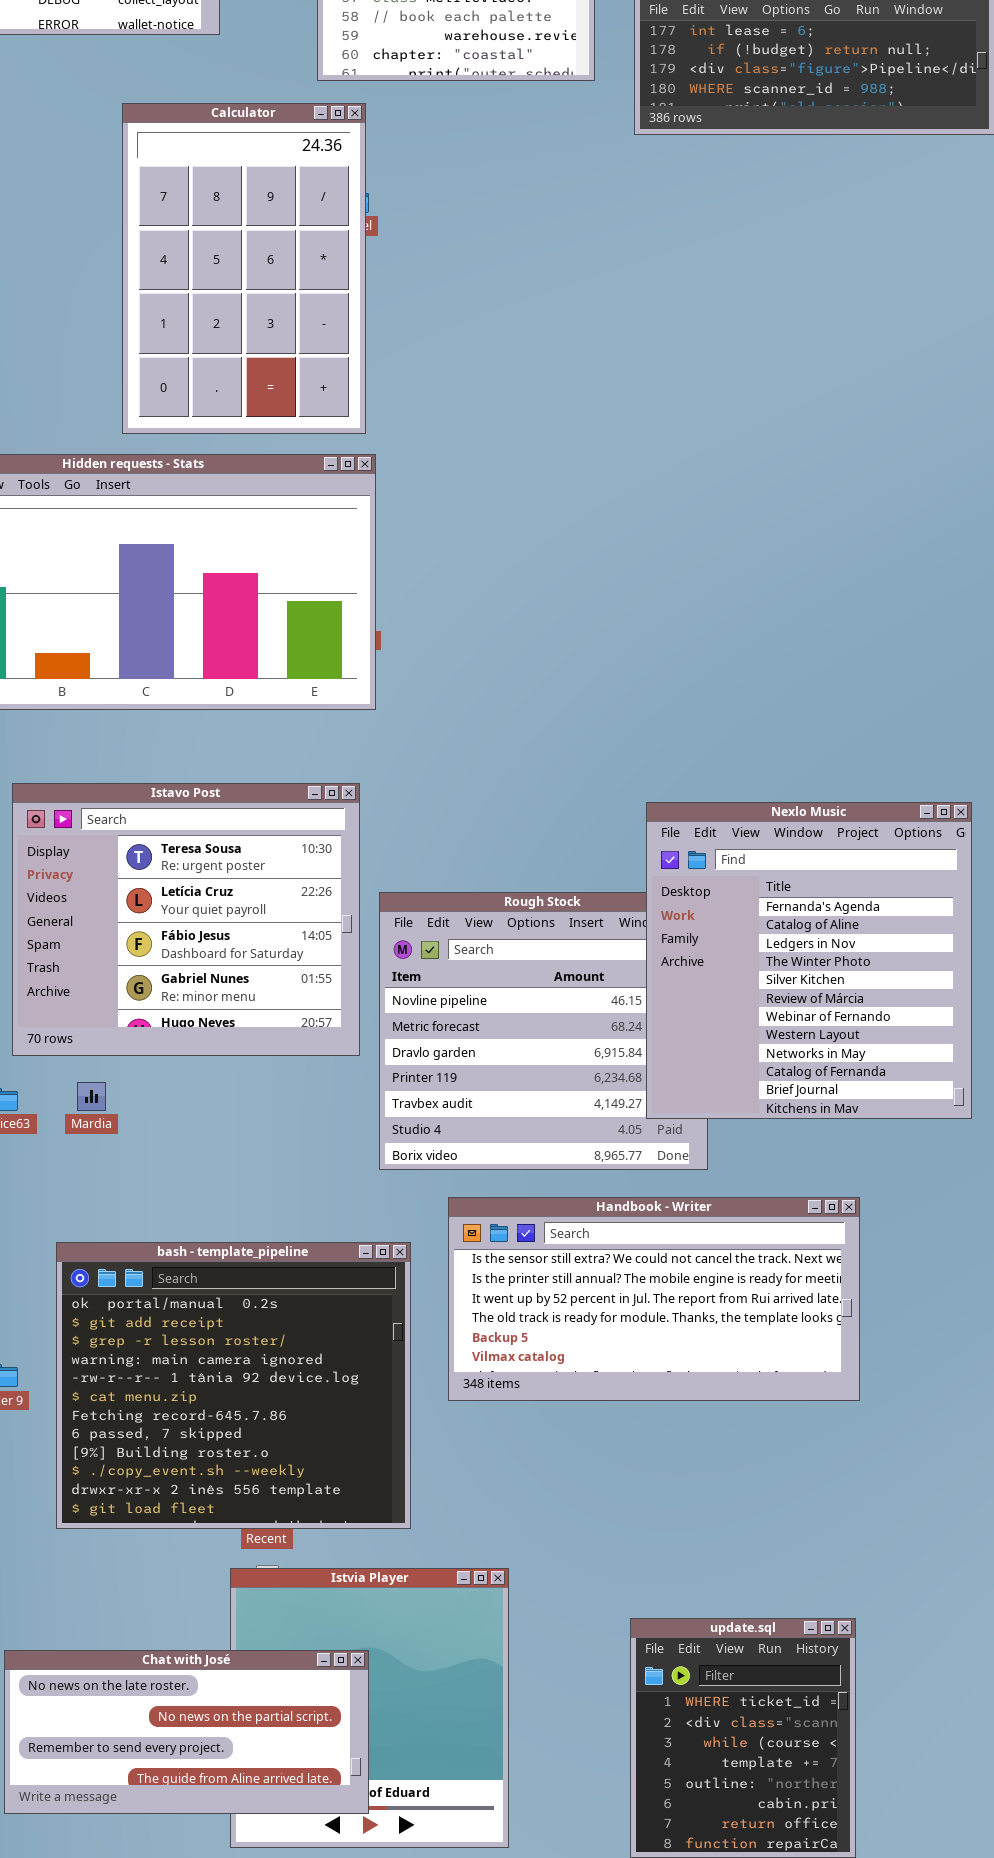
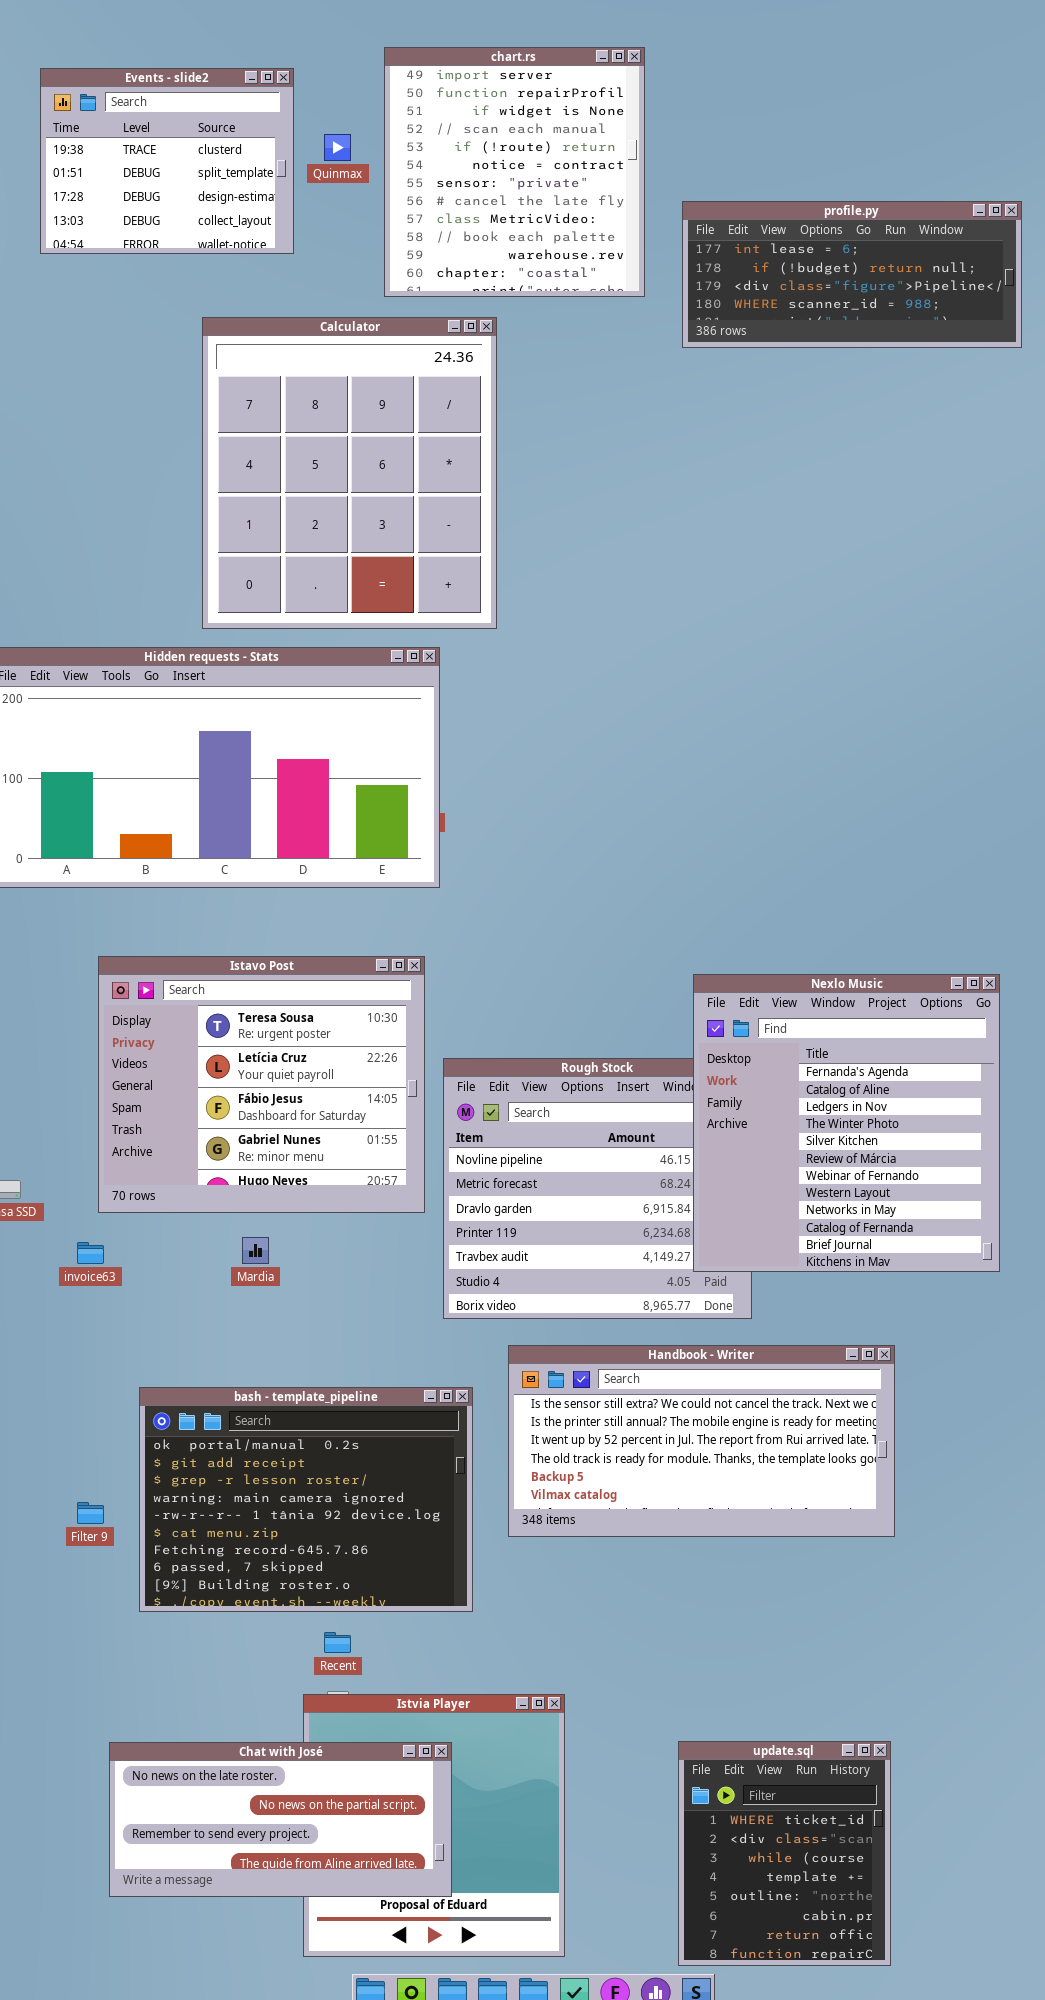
Calculator: [122,103,366,434] -> [202,317,497,629], resized
Mardia: [77,1082,106,1111] -> [242,1237,269,1264], moved
bash - template_pipeline: [56,1242,411,1529] -> [139,1387,473,1612], resized
Chat with José: [4,1650,369,1814] -> [109,1742,452,1897], moved

